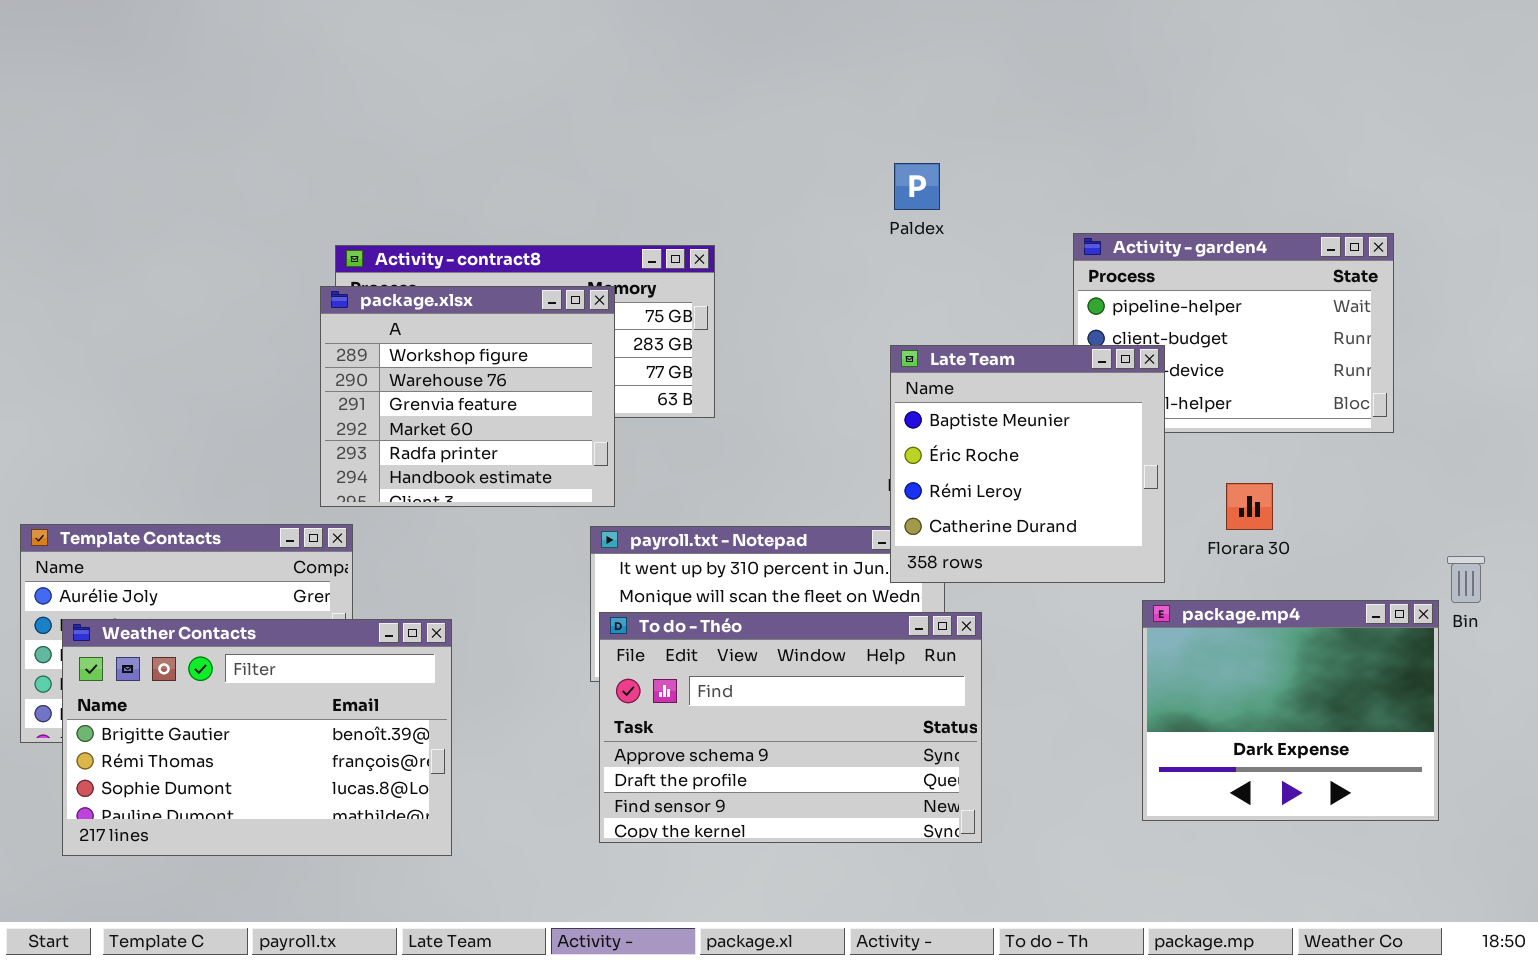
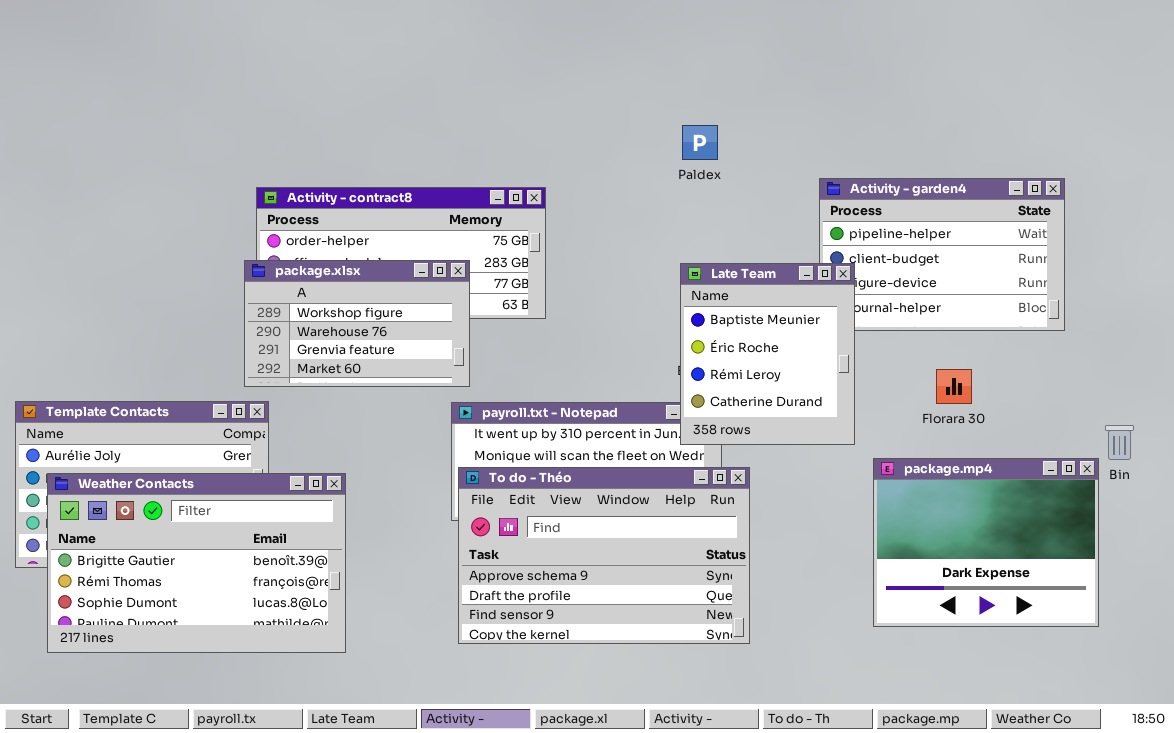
package.xlsx: [320,286,615,507] -> [244,260,470,387], resized
Late Team: [890,345,1165,583] -> [680,263,855,445], resized

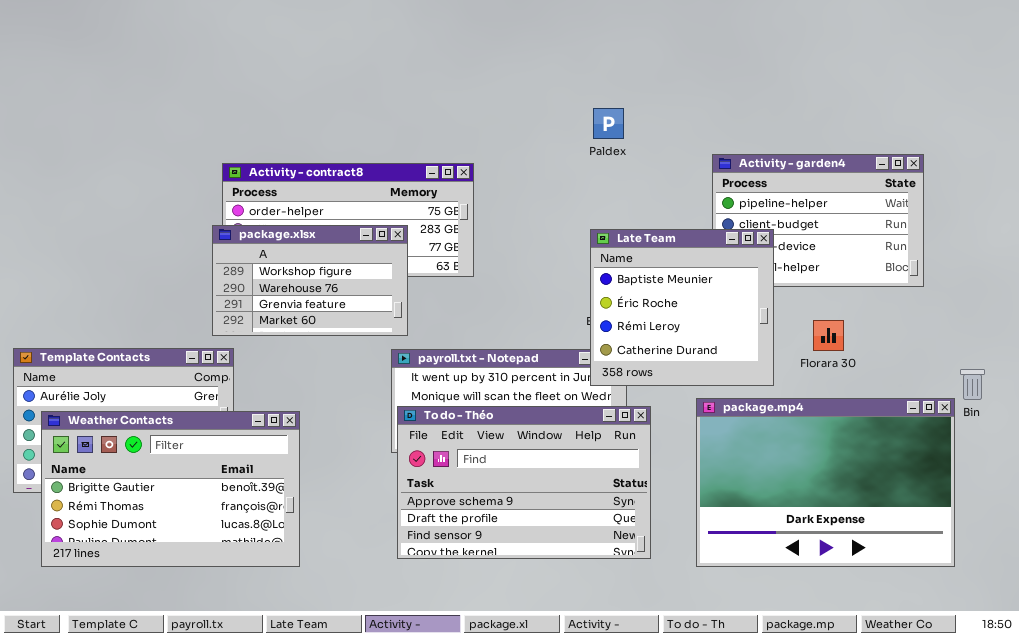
Late Team: [680,263,855,445] -> [590,229,774,386], resized
package.mp4: [873,458,1099,627] -> [696,398,955,567], resized

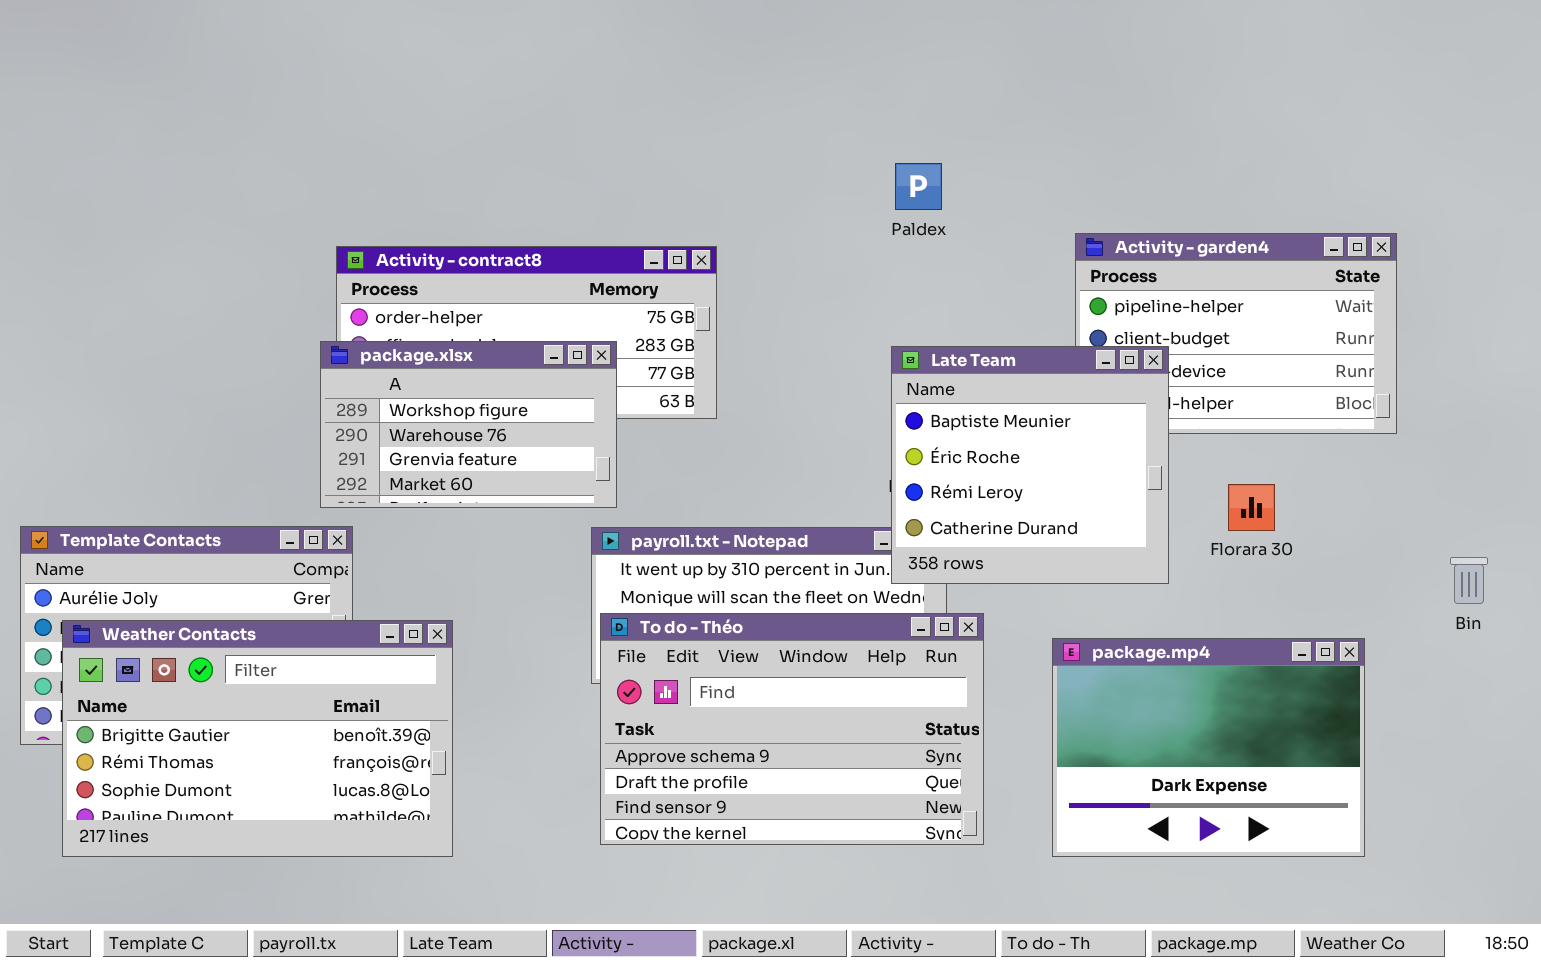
package.mp4: [696,398,955,567] -> [1052,638,1365,857], resized

